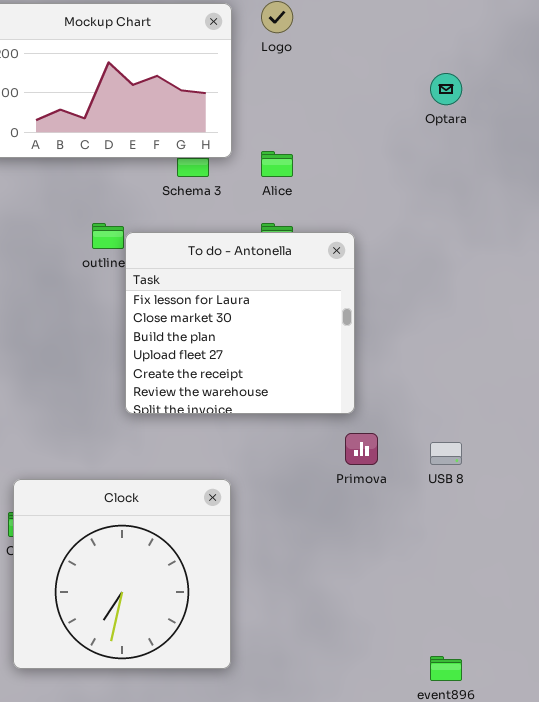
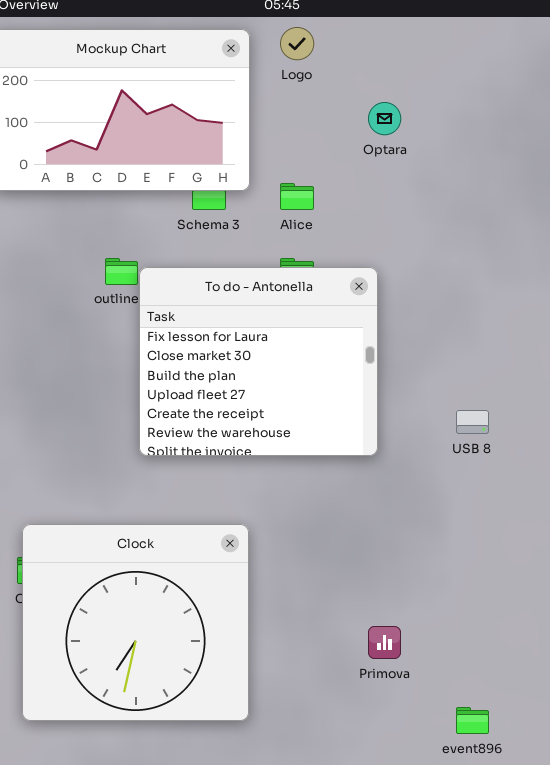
Optara: [430,73,462,105] -> [368,102,401,135], moved
Primova: [345,433,378,465] -> [368,626,401,659], moved
USB 8: [430,442,462,465] -> [456,410,489,434], moved

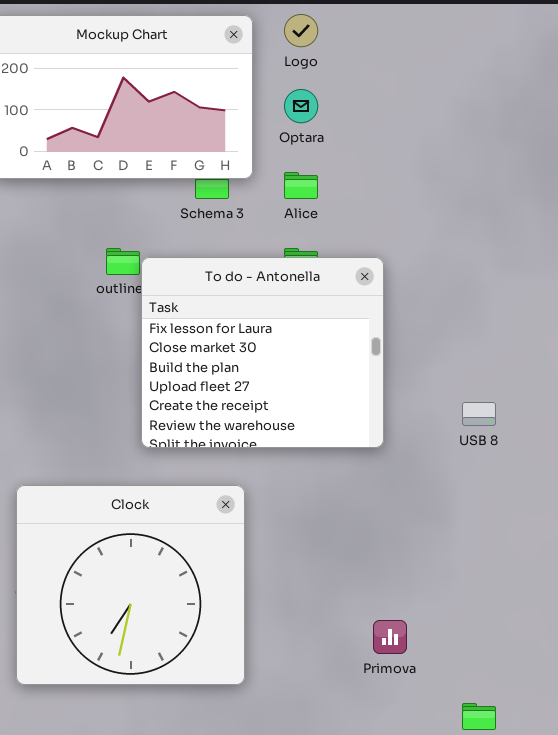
Optara: [368,102,401,135] -> [284,89,318,123], moved
Clock: [22,524,249,721] -> [16,485,245,685], moved

